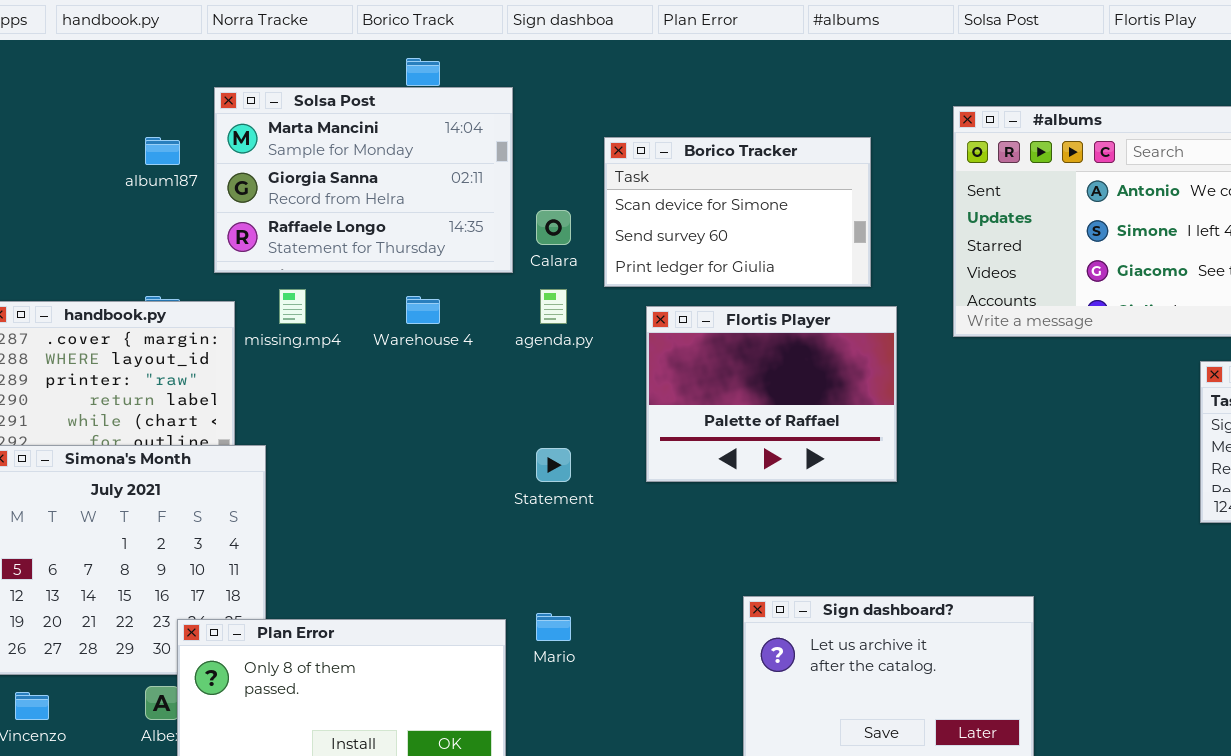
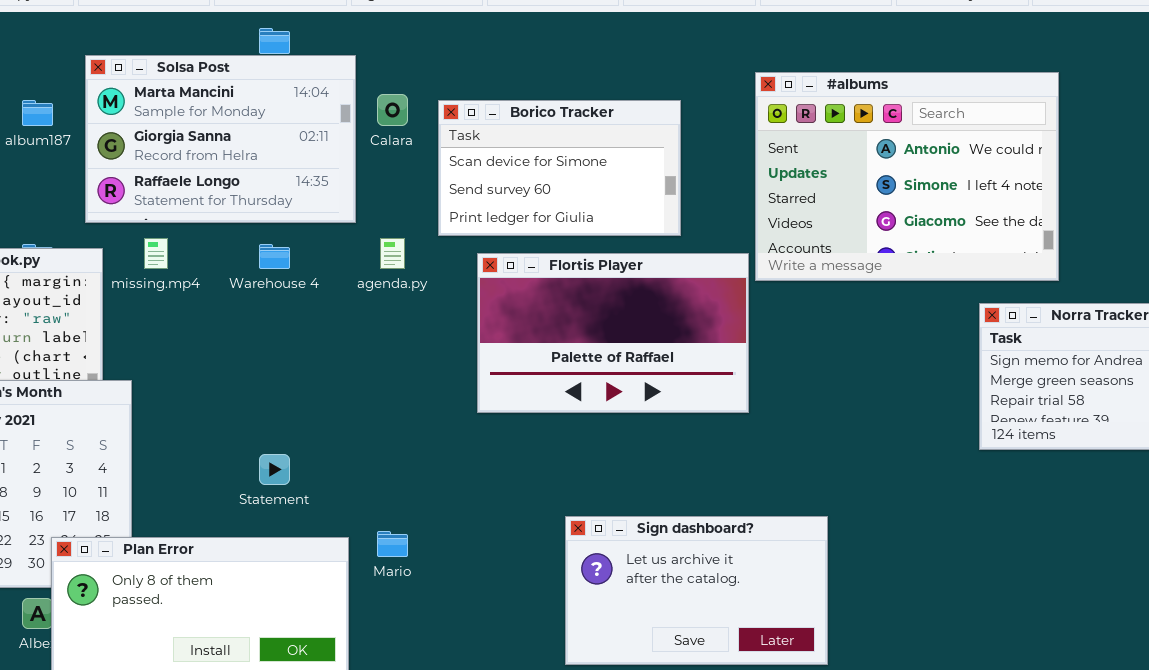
Calara: [536,210,571,245] -> [377,94,408,126], moved
Flortis Player: [646,306,897,482] -> [477,253,749,413], resized
Statement: [536,448,571,482] -> [259,454,290,485], moved

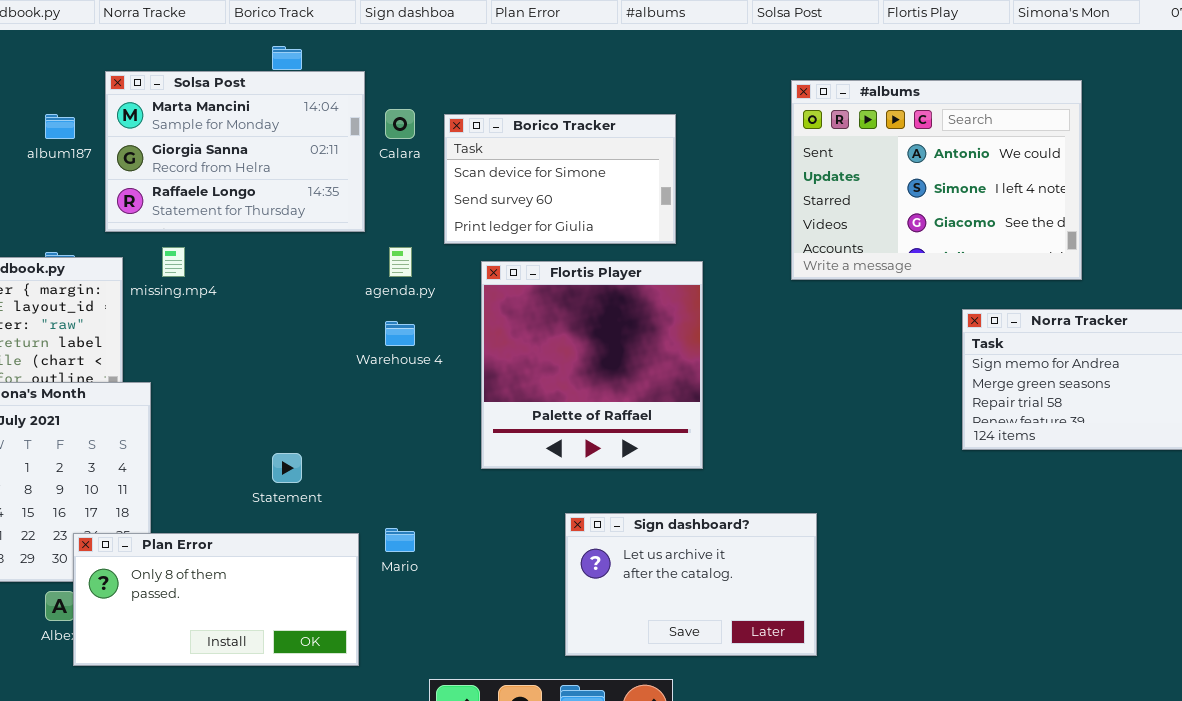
#albums: [755,72,1059,281] -> [791,80,1082,280], moved
Warehouse 4: [259,244,290,269] -> [385,321,415,346], moved
Flortis Player: [477,253,749,413] -> [481,261,703,469], resized

